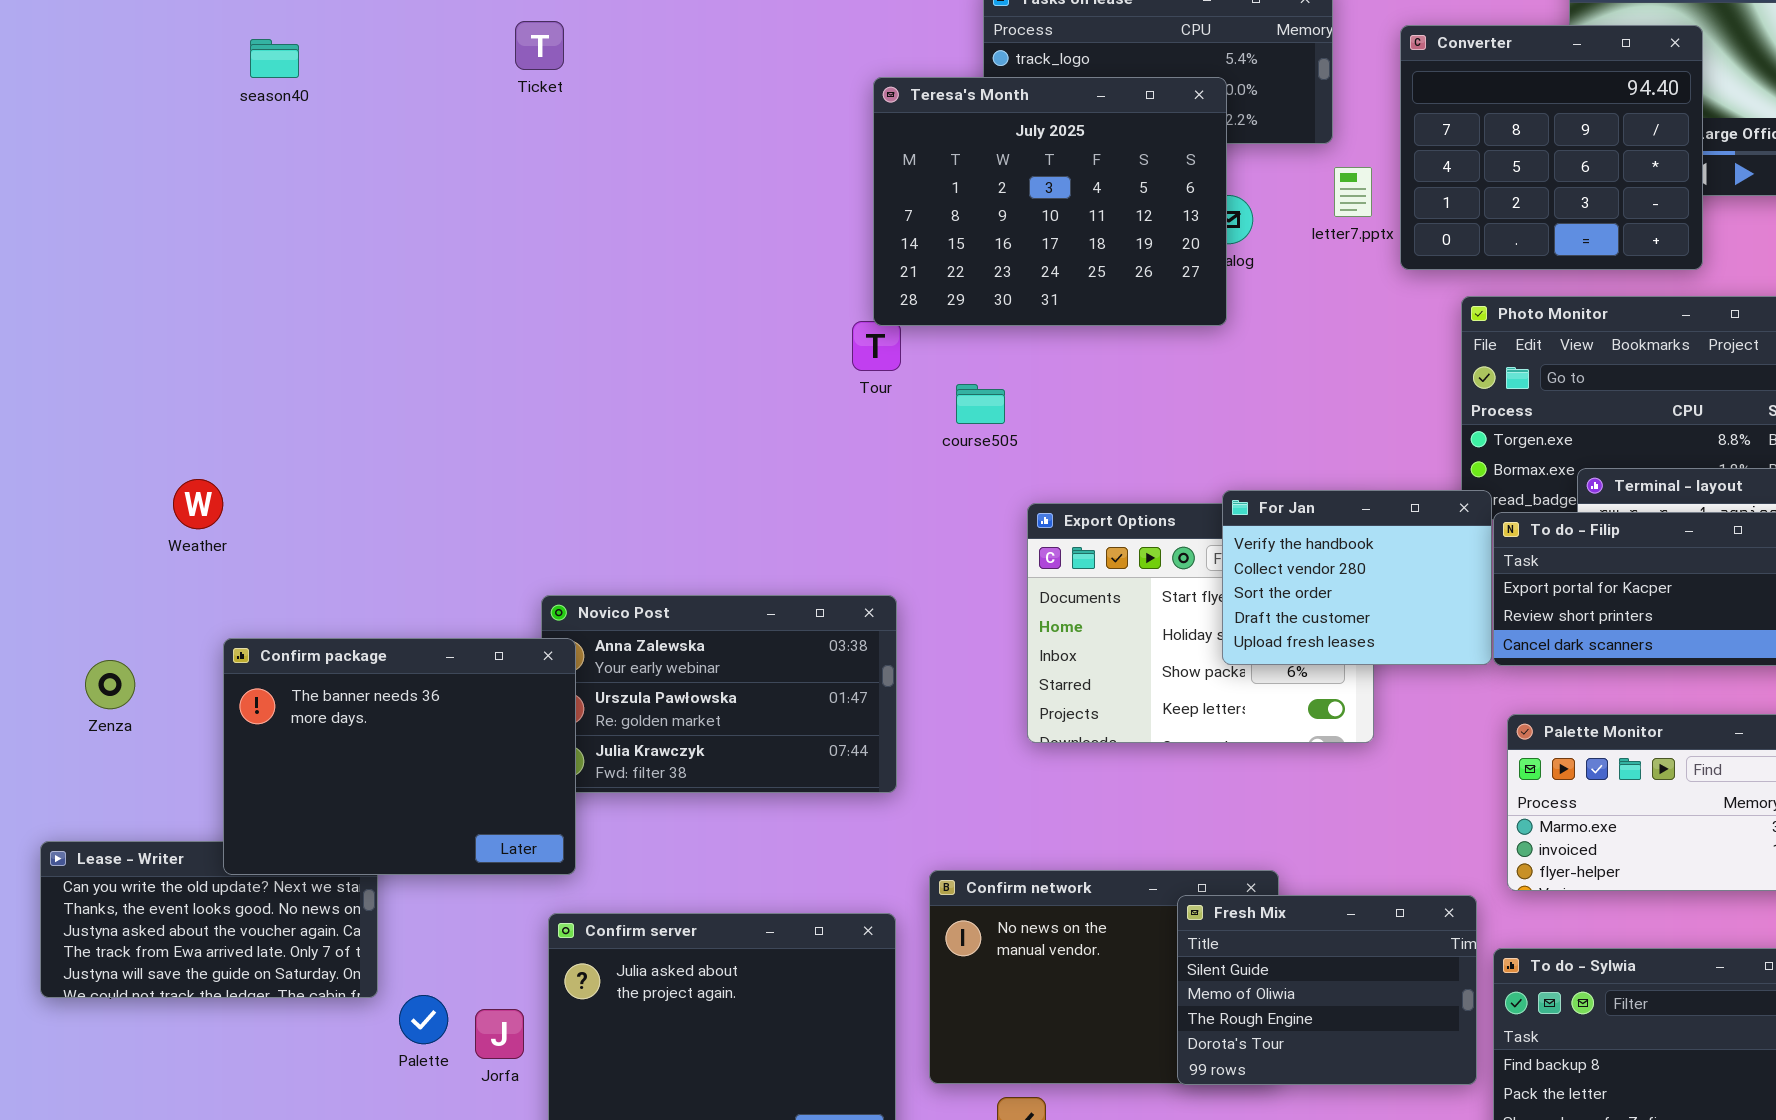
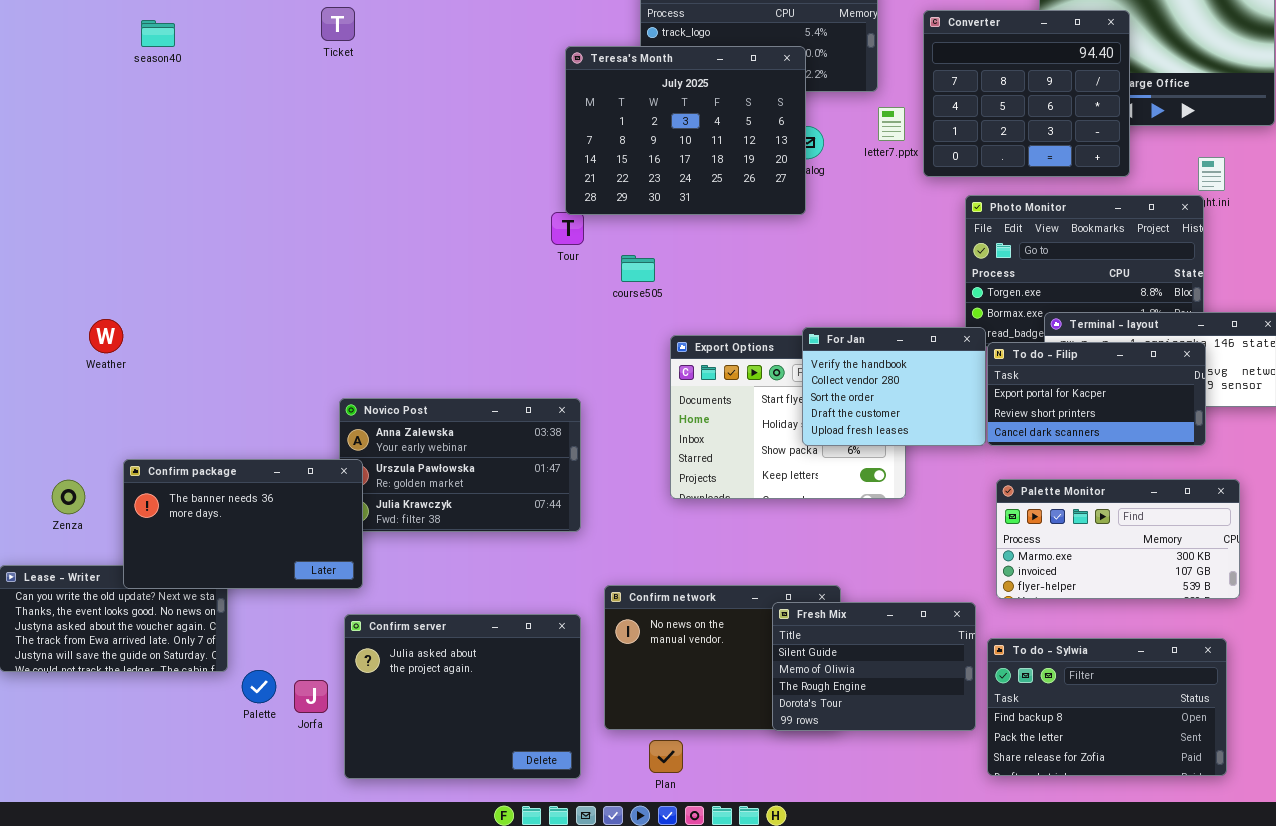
Confirm package: [223,638,576,875] -> [123,459,363,589], resized
Zenza: [85,660,135,709] -> [52,480,85,514], moved

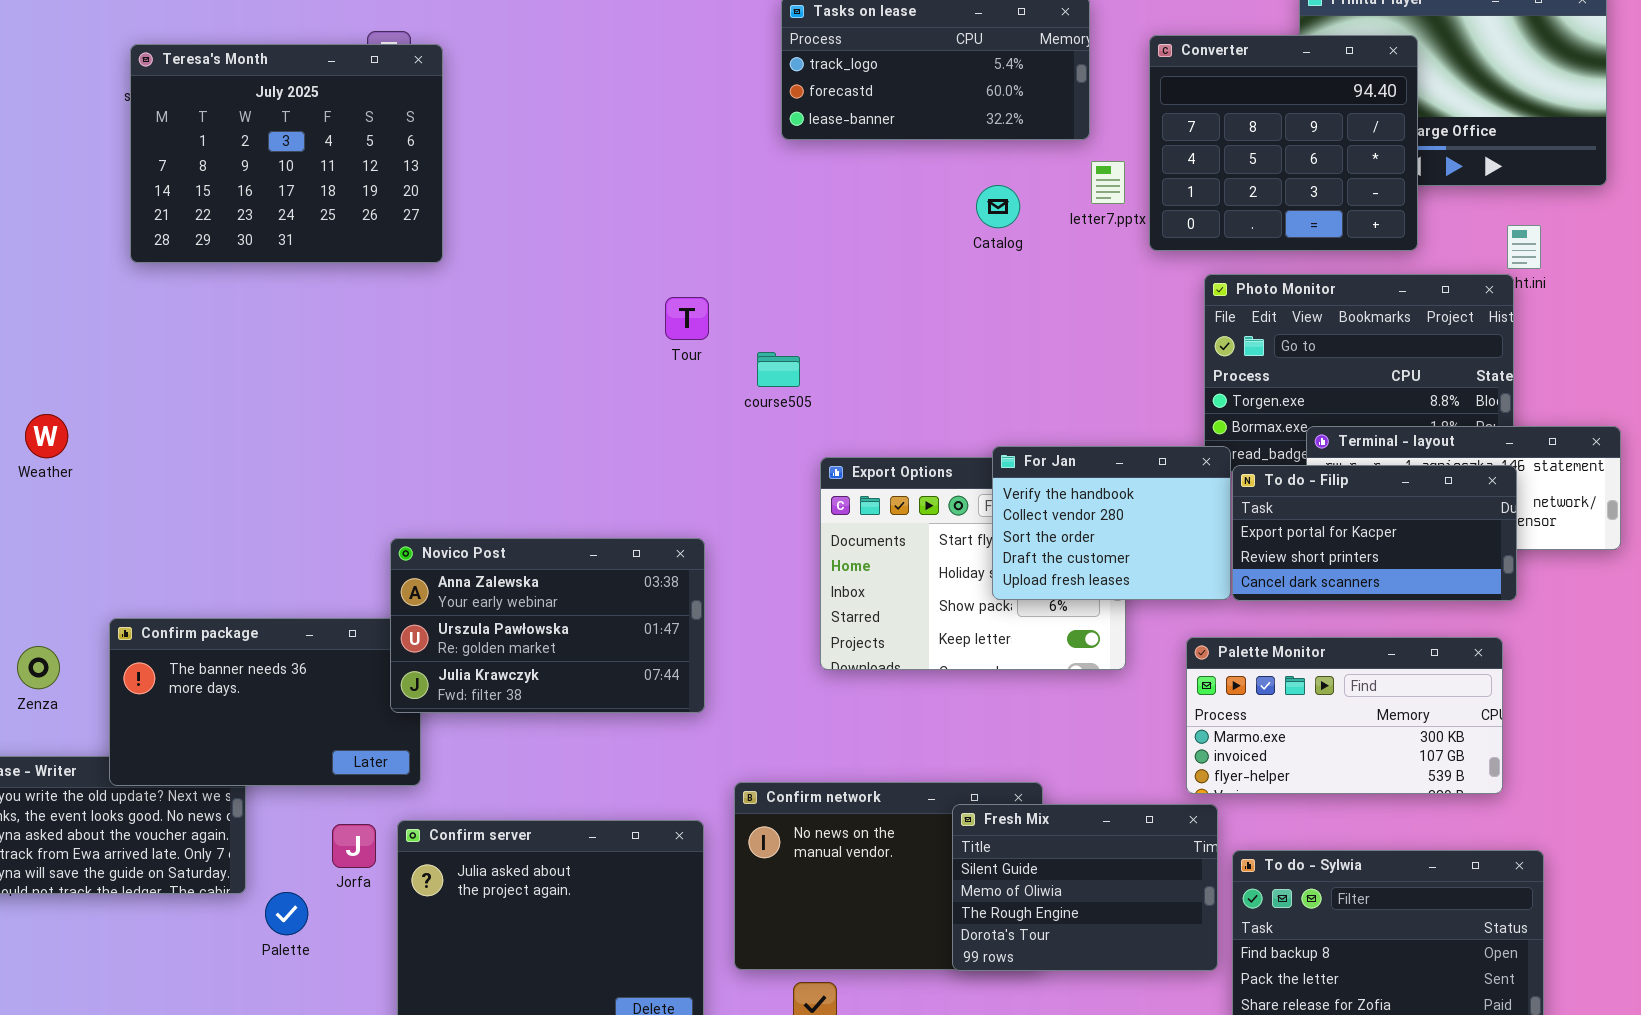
Teresa's Month: [565,46,806,215] -> [130,44,443,263], moved
Weather: [89,319,123,353] -> [25,414,68,458], moved
Novico Post: [339,398,581,532] -> [390,538,705,713], raised
Palette Monitor: [996,479,1240,599] -> [1186,637,1503,794], moved
Jorfa: [294,680,328,713] -> [332,824,376,868], moved

